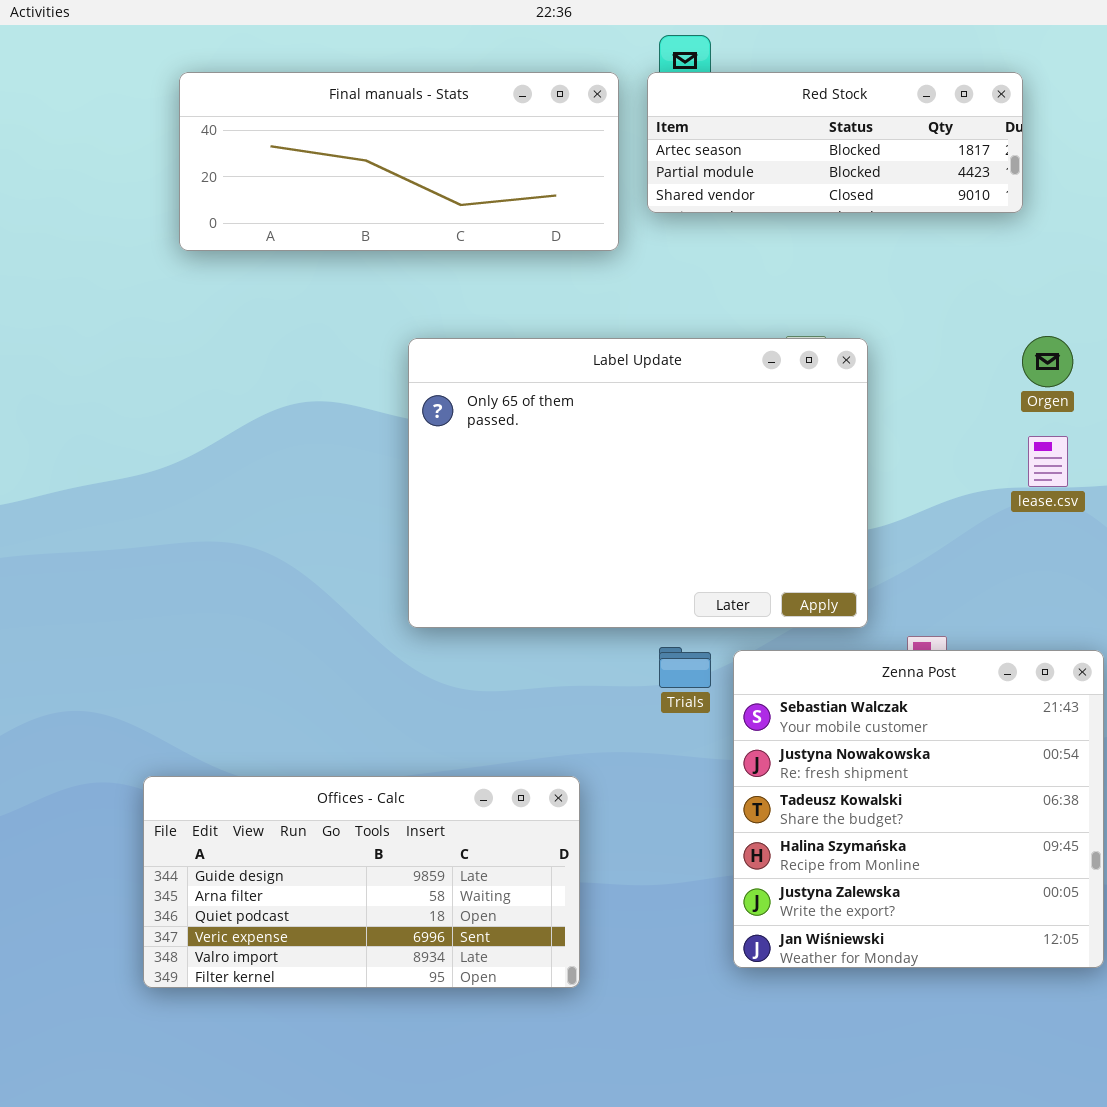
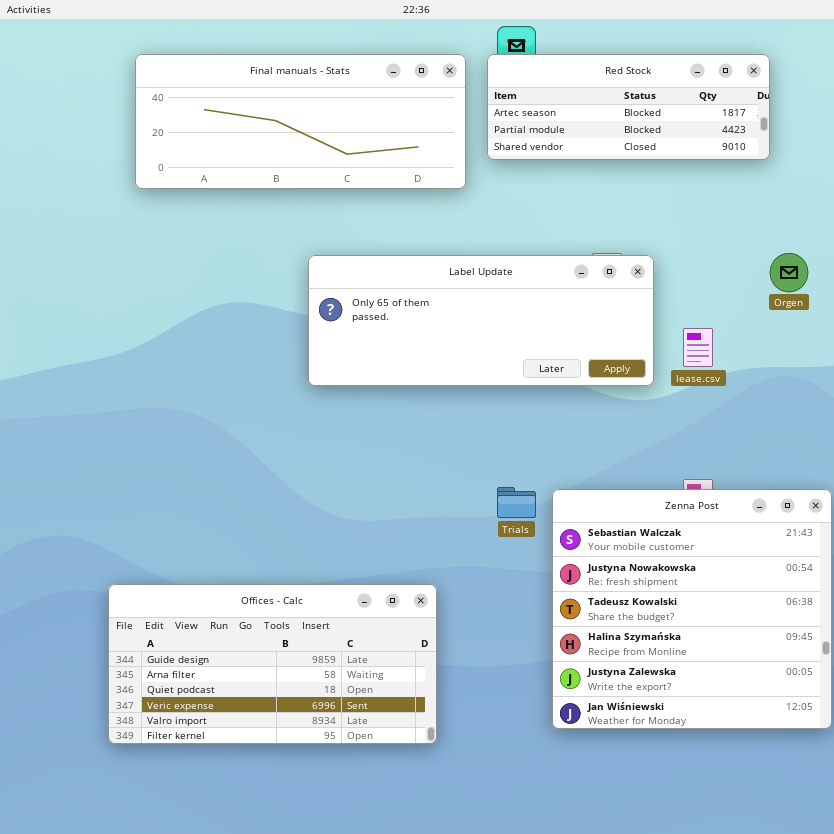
Label Update: [408,338,868,628] -> [308,255,654,386], resized
lease.csv: [1028,436,1068,487] -> [683,328,713,367], moved

